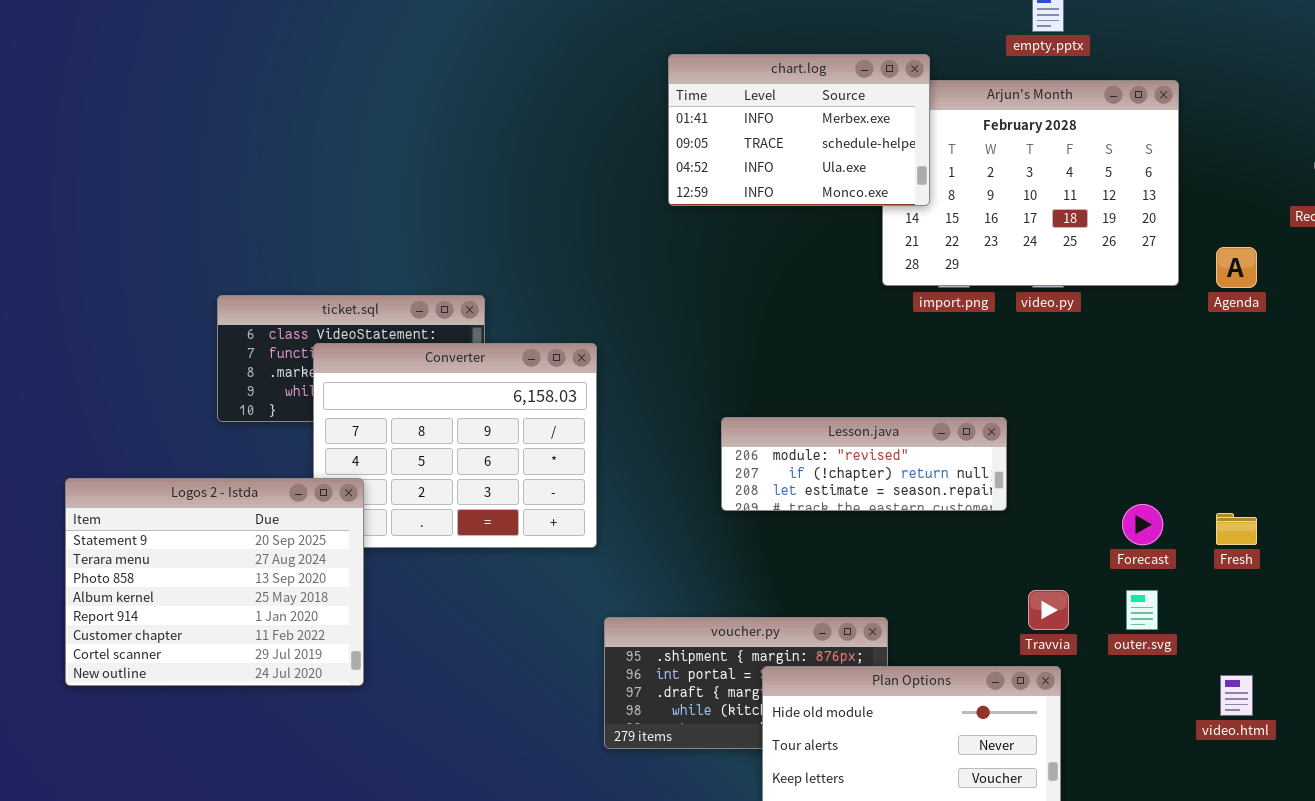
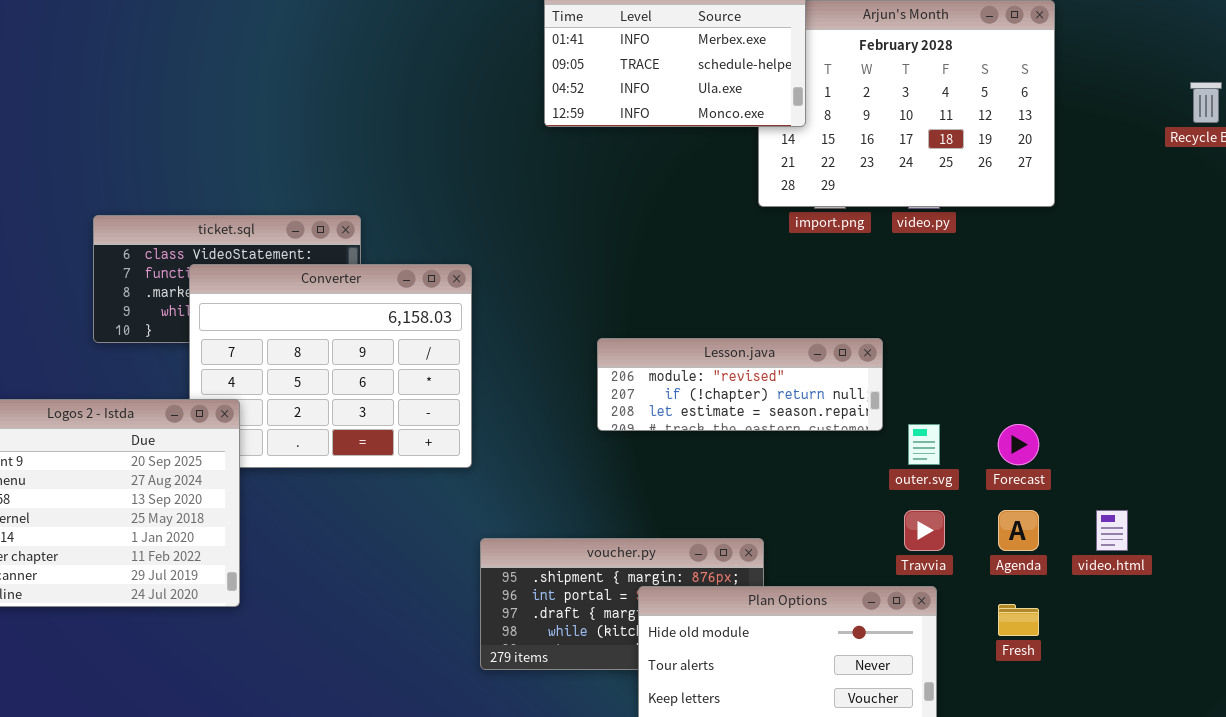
Agenda: [1216,247,1257,288] -> [998,510,1039,551], moved
Fresh: [1216,513,1257,545] -> [998,604,1039,636], moved
outer.svg: [1126,590,1158,630] -> [908,424,940,465], moved
video.html: [1220,675,1253,716] -> [1096,510,1128,551], moved

